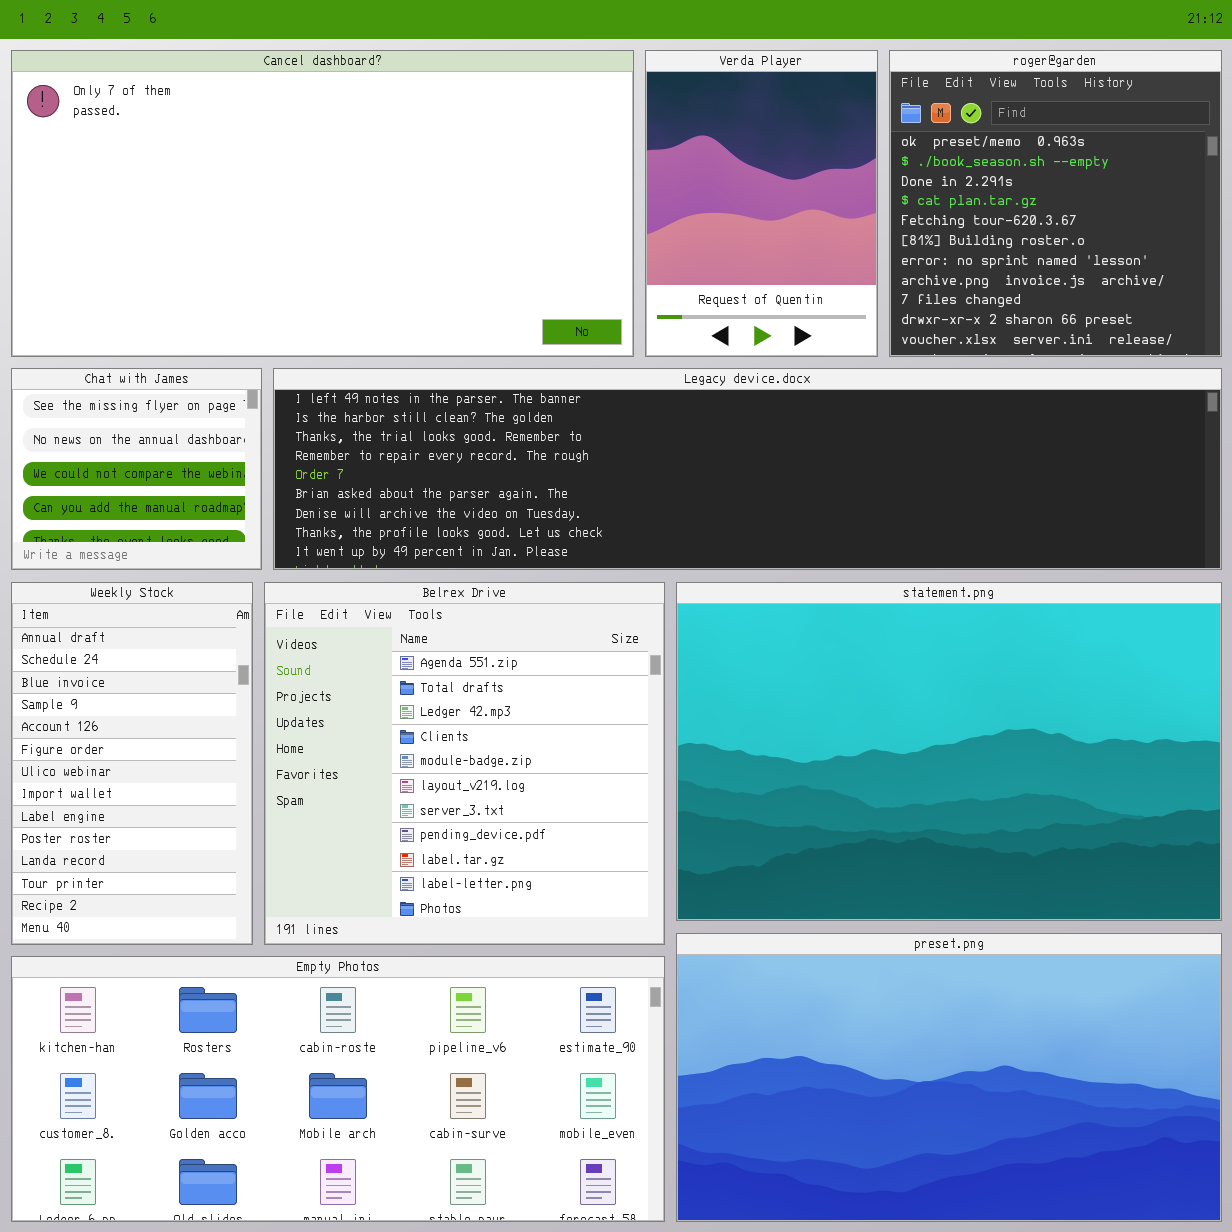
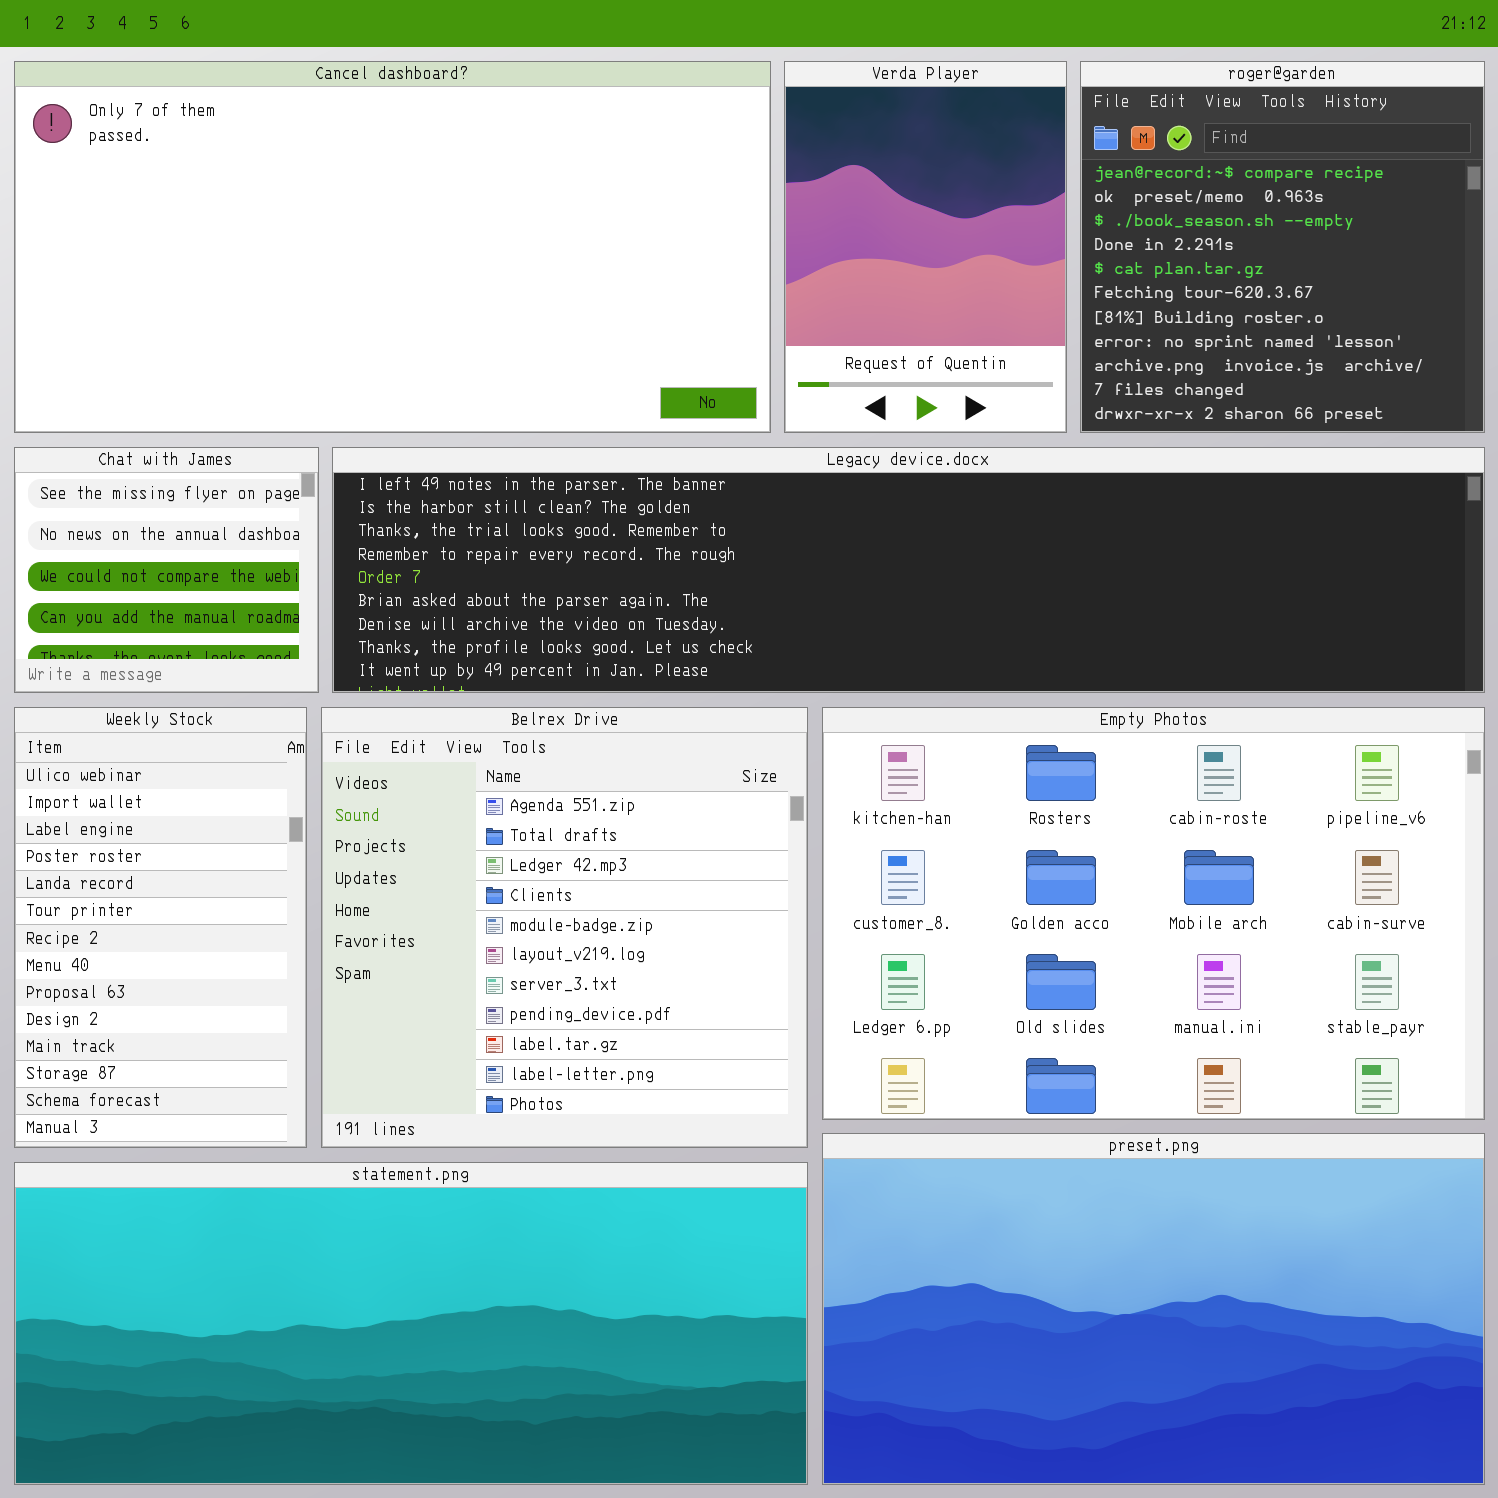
roger@garden: [889,50,1222,357] -> [1080,61,1485,433], scrolled up 1 row
Weekly Stock: [11,582,253,945] -> [14,707,307,1148], scrolled down 6 rows
statement.png: [676,582,1222,921] -> [14,1162,808,1485], moved, resized
Empty Photos: [11,956,665,1222] -> [822,707,1485,1120], moved, resized

